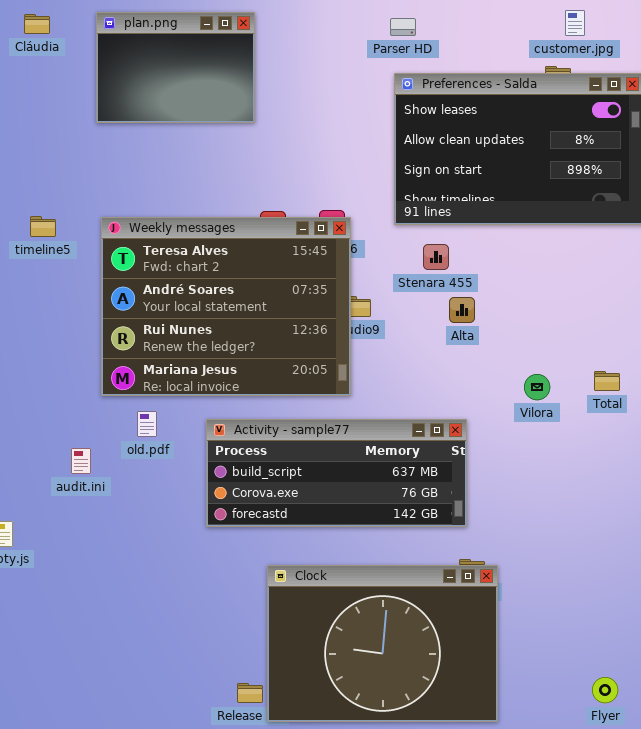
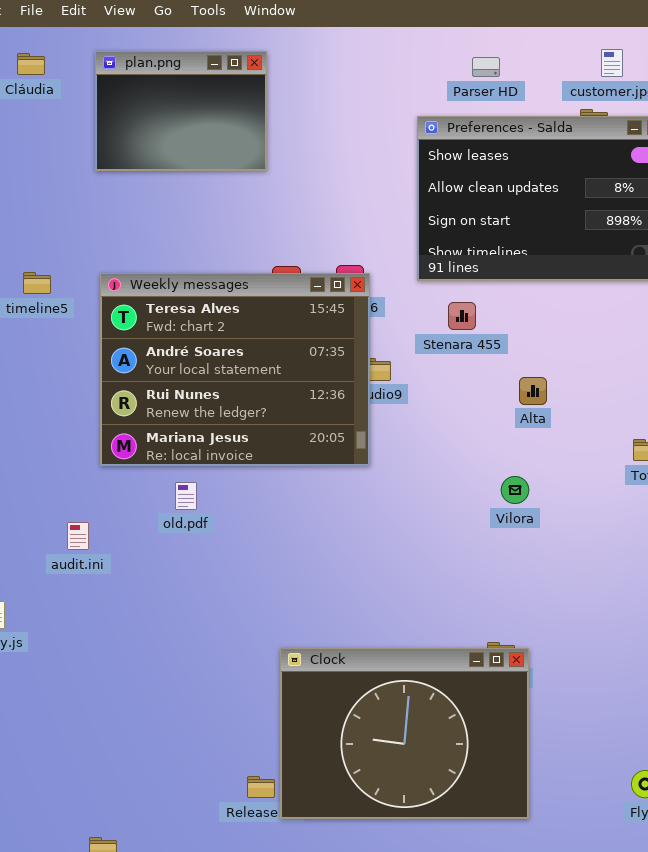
Parser HD: [390,18,416,36] -> [472,57,500,77], moved
Alta: [449,297,475,323] -> [519,377,547,405], moved
Vilora: [524,374,550,400] -> [501,476,529,504], moved
old.pdf: [137,411,157,437] -> [175,482,197,510], moved
Activity - sample77: [206,419,467,527] -> none, closed

